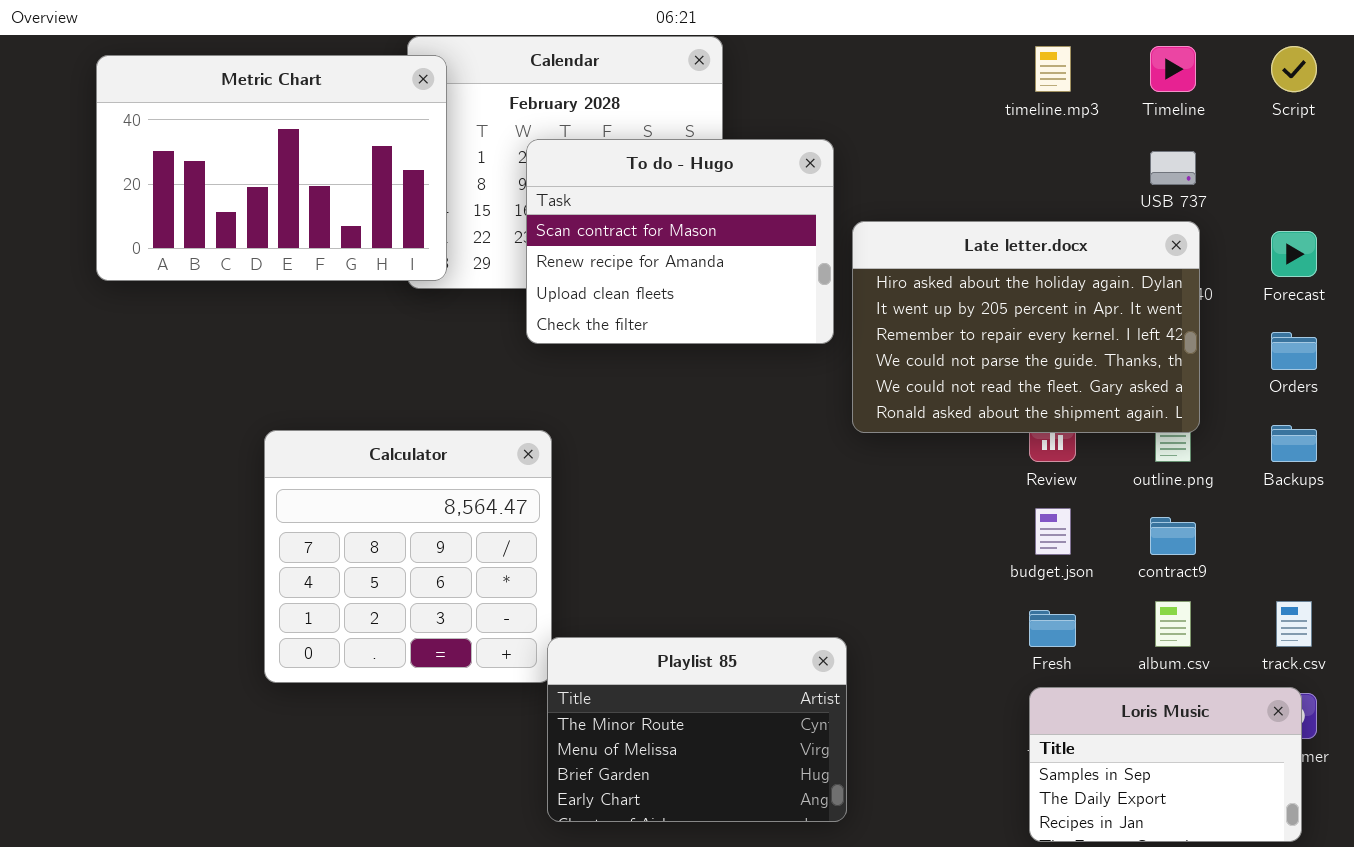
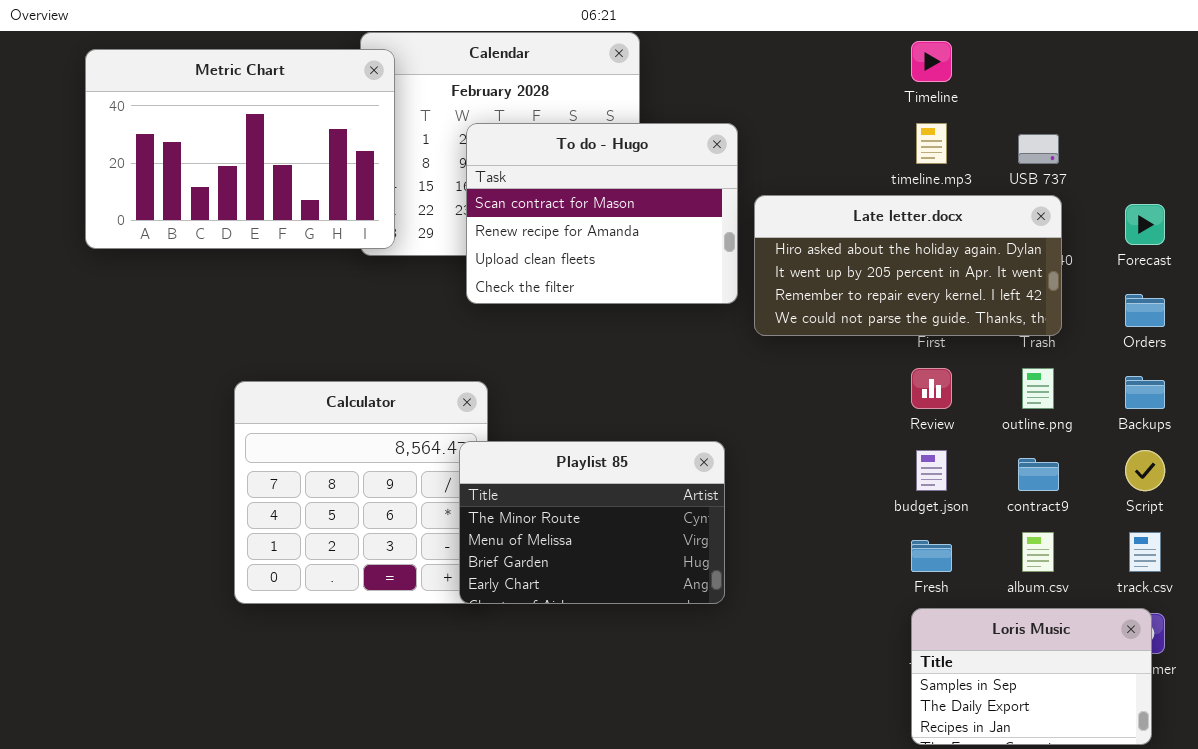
timeline.mp3: [1035,46,1071,92] -> [916,123,947,164], moved
Timeline: [1150,46,1196,92] -> [911,41,952,82], moved
Script: [1271,46,1317,92] -> [1125,450,1165,491], moved
Late letter.docx: [852,221,1200,433] -> [754,195,1062,336], resized
Playlist 85: [547,637,847,822] -> [459,441,725,604], moved

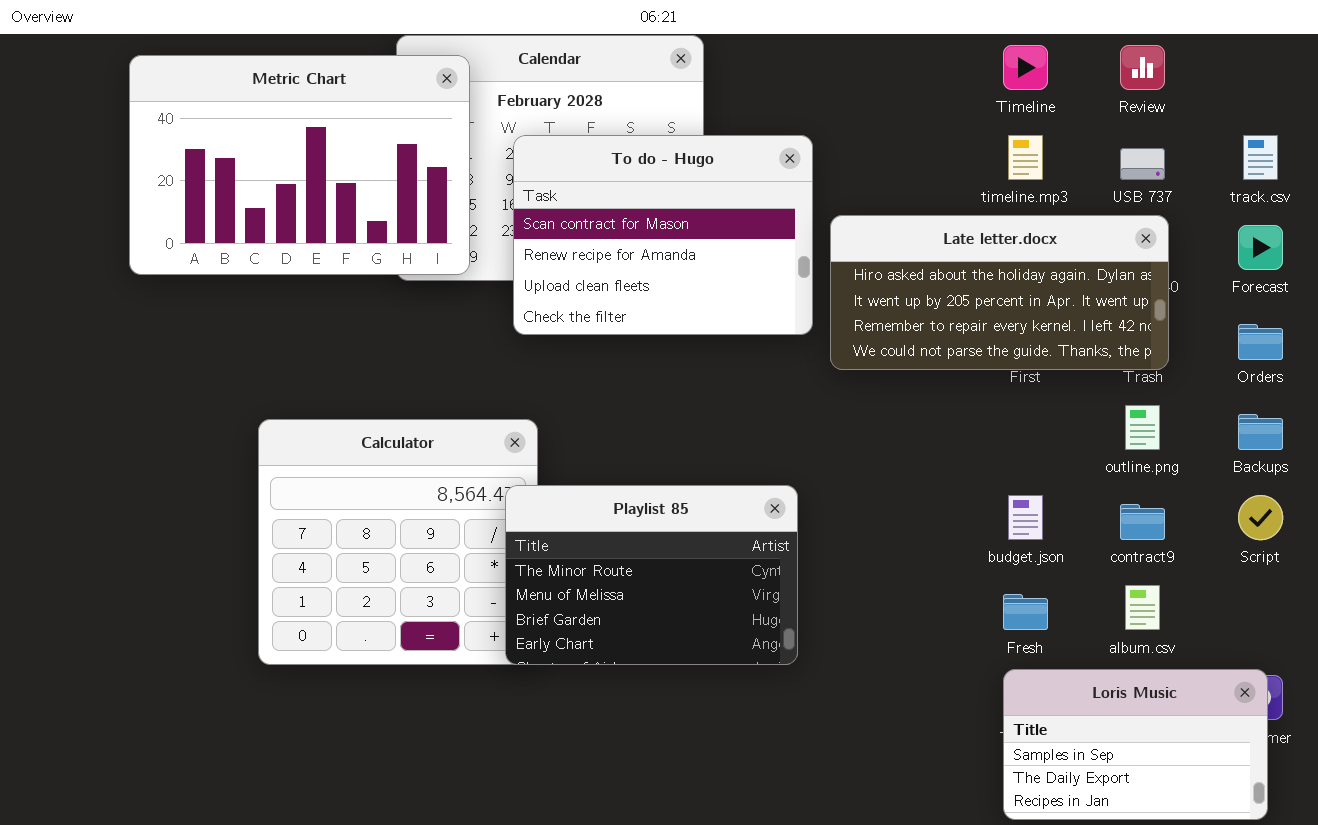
Metric Chart: [85,49,395,249] -> [129,55,470,275], moved
Review: [911,368,952,409] -> [1120,45,1165,90], moved
track.csv: [1129,532,1161,572] -> [1243,135,1278,180], moved

